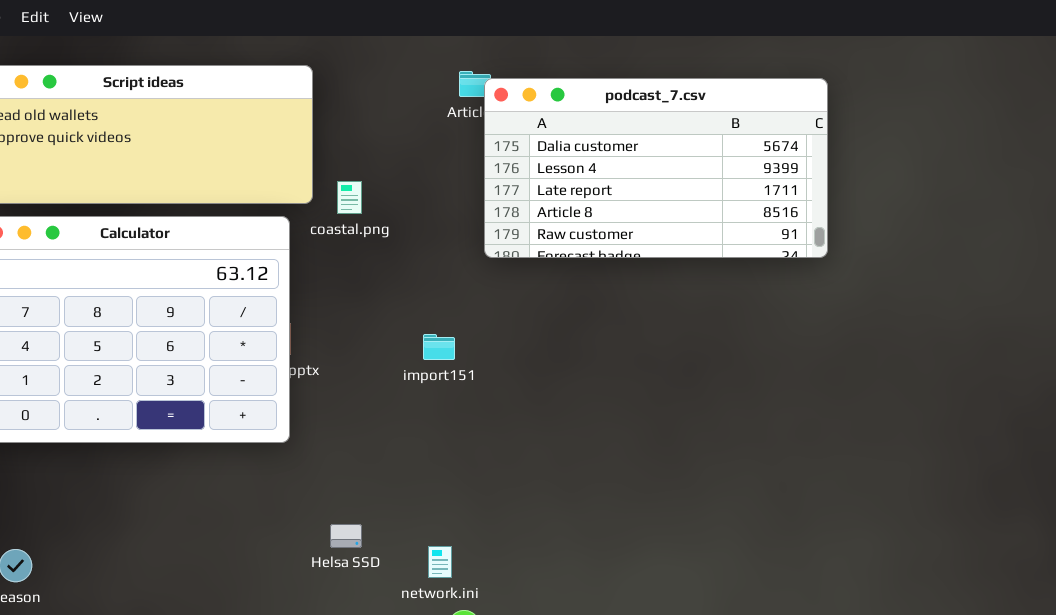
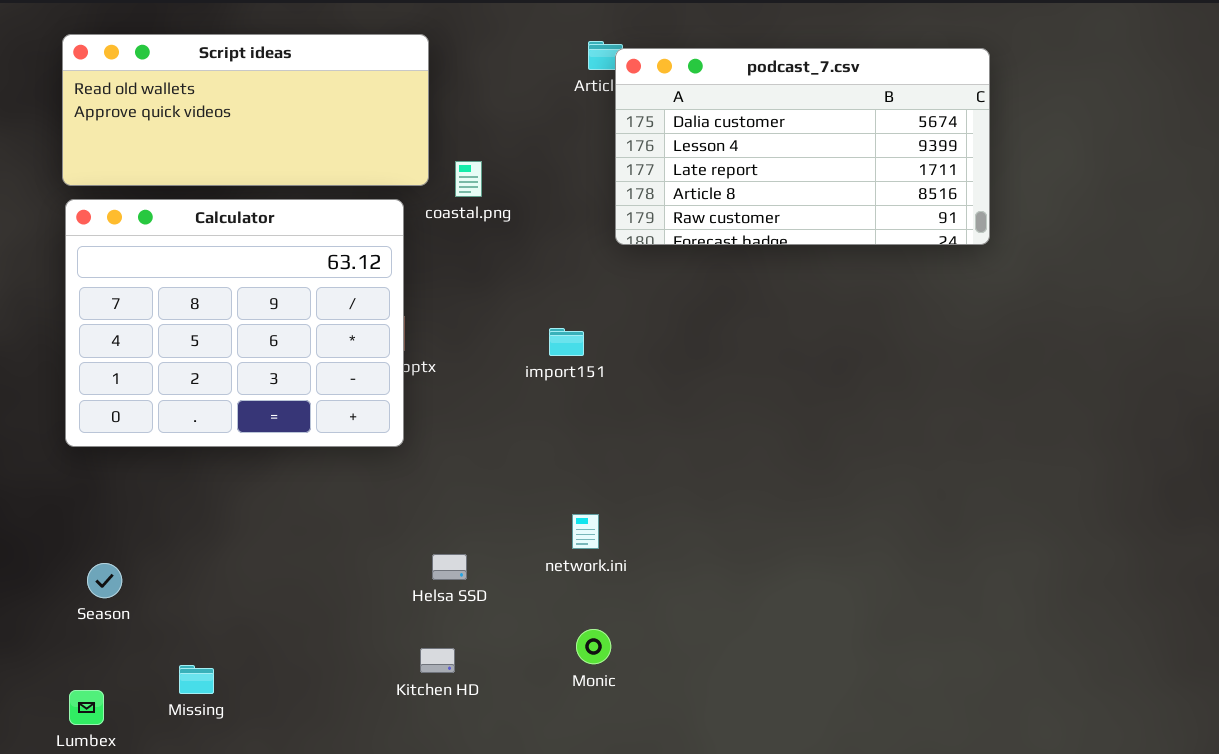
Helsa SSD: [330,524,362,548] -> [432,554,467,580], moved
network.ini: [428,546,452,578] -> [572,514,599,549], moved

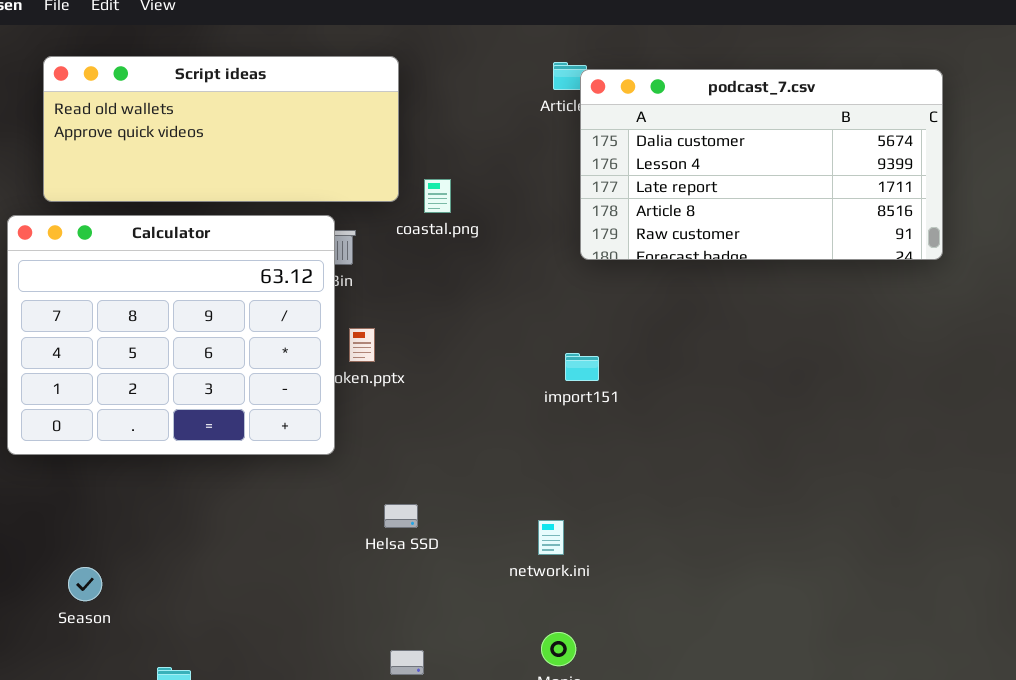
Calculator: [65,199,404,447] -> [7,215,335,455], moved
import151: [549,328,584,356] -> [565,353,599,381], moved
Helsa SSD: [432,554,467,580] -> [384,504,418,528], moved

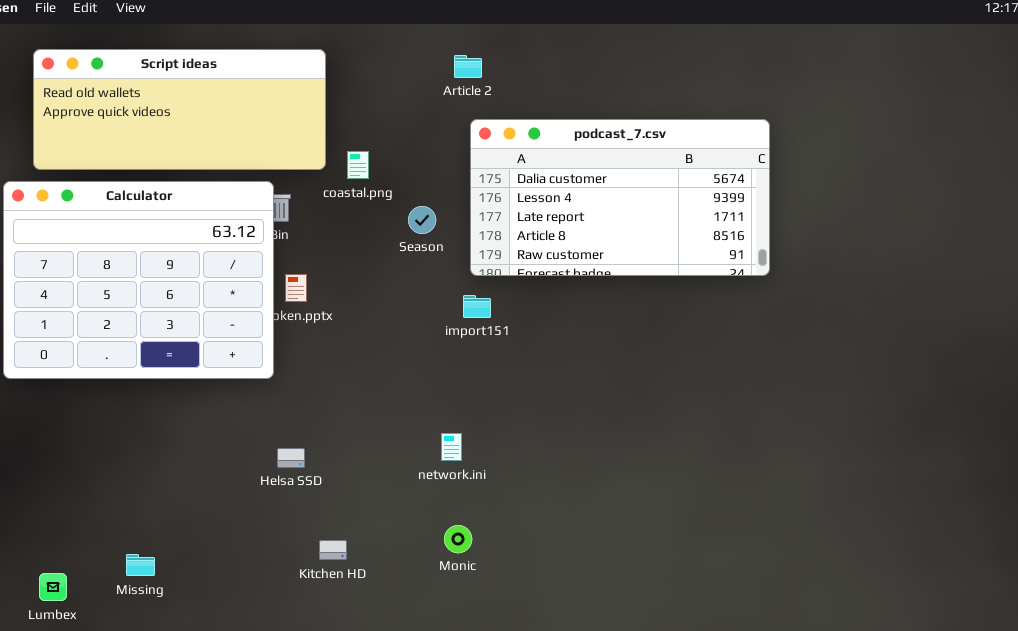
podcast_7.csv: [580,69,943,260] -> [470,119,770,276], moved
Helsa SSD: [384,504,418,528] -> [277,448,305,468], moved
Season: [68,567,102,601] -> [408,206,436,234], moved

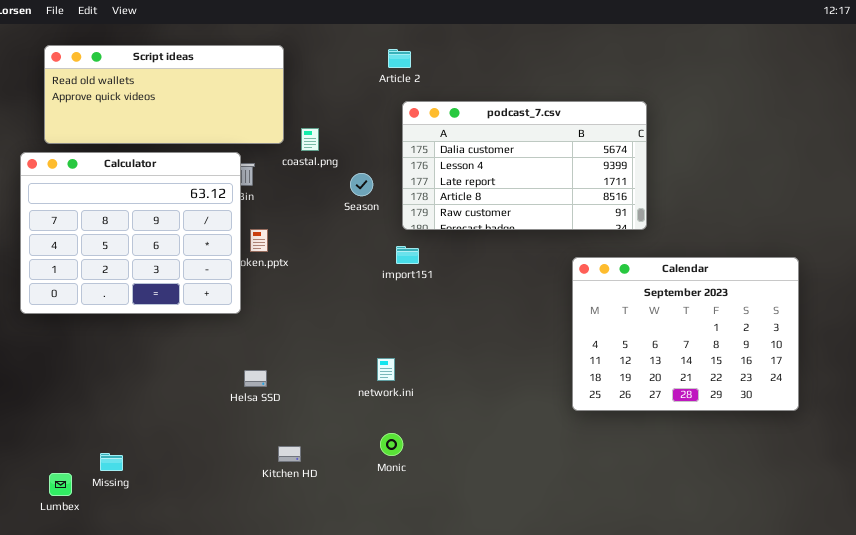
Calendar: none -> [572,257,799,411], opened
Missing: [126,554,155,576] -> [100,453,123,471], moved

